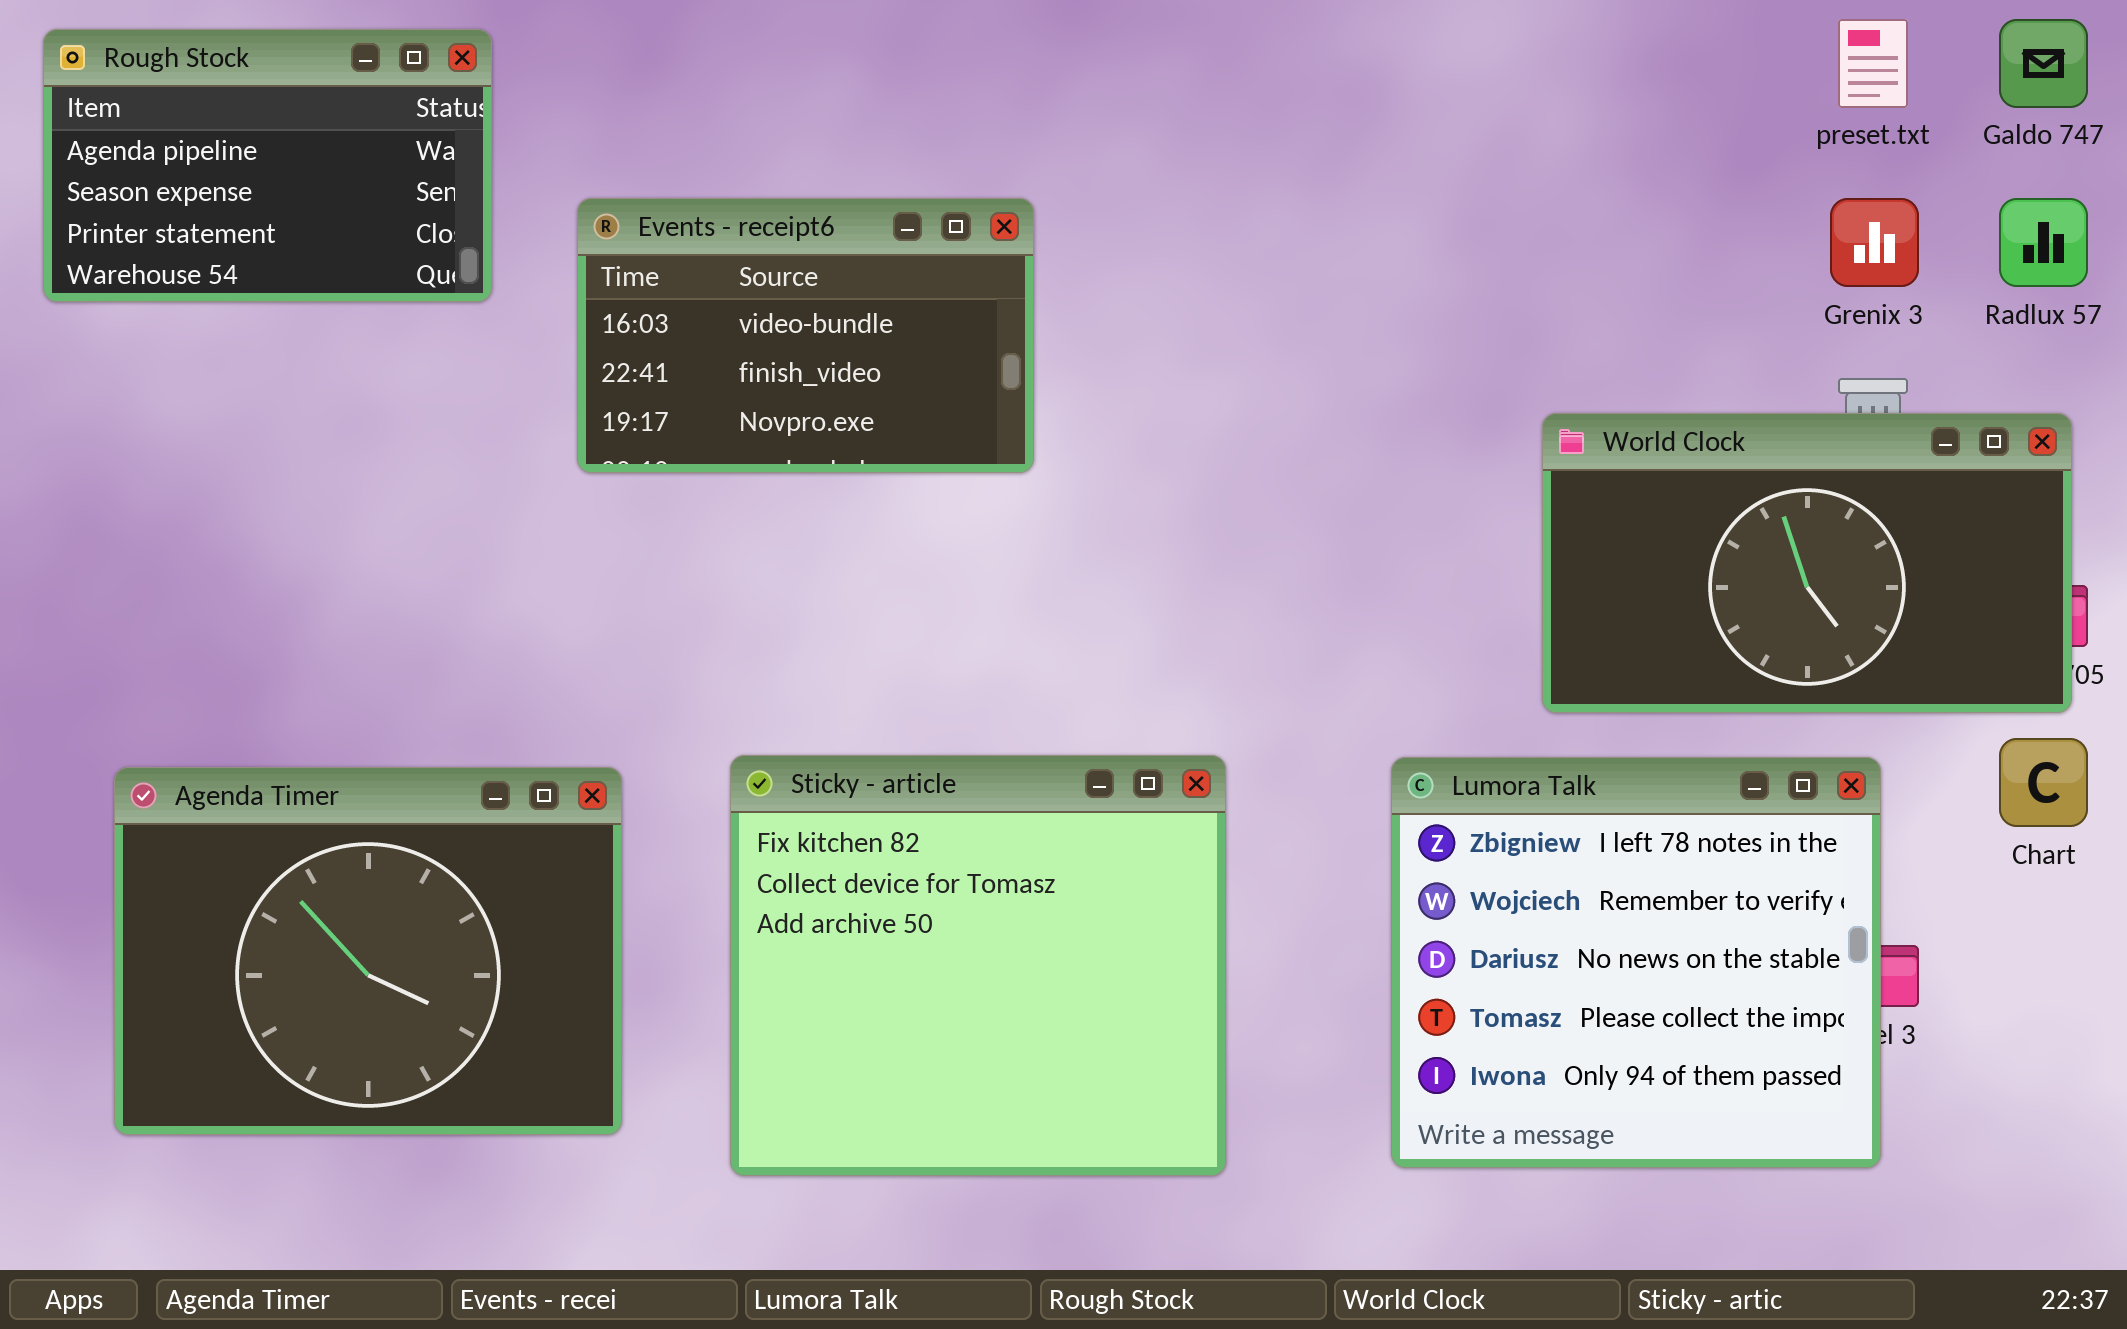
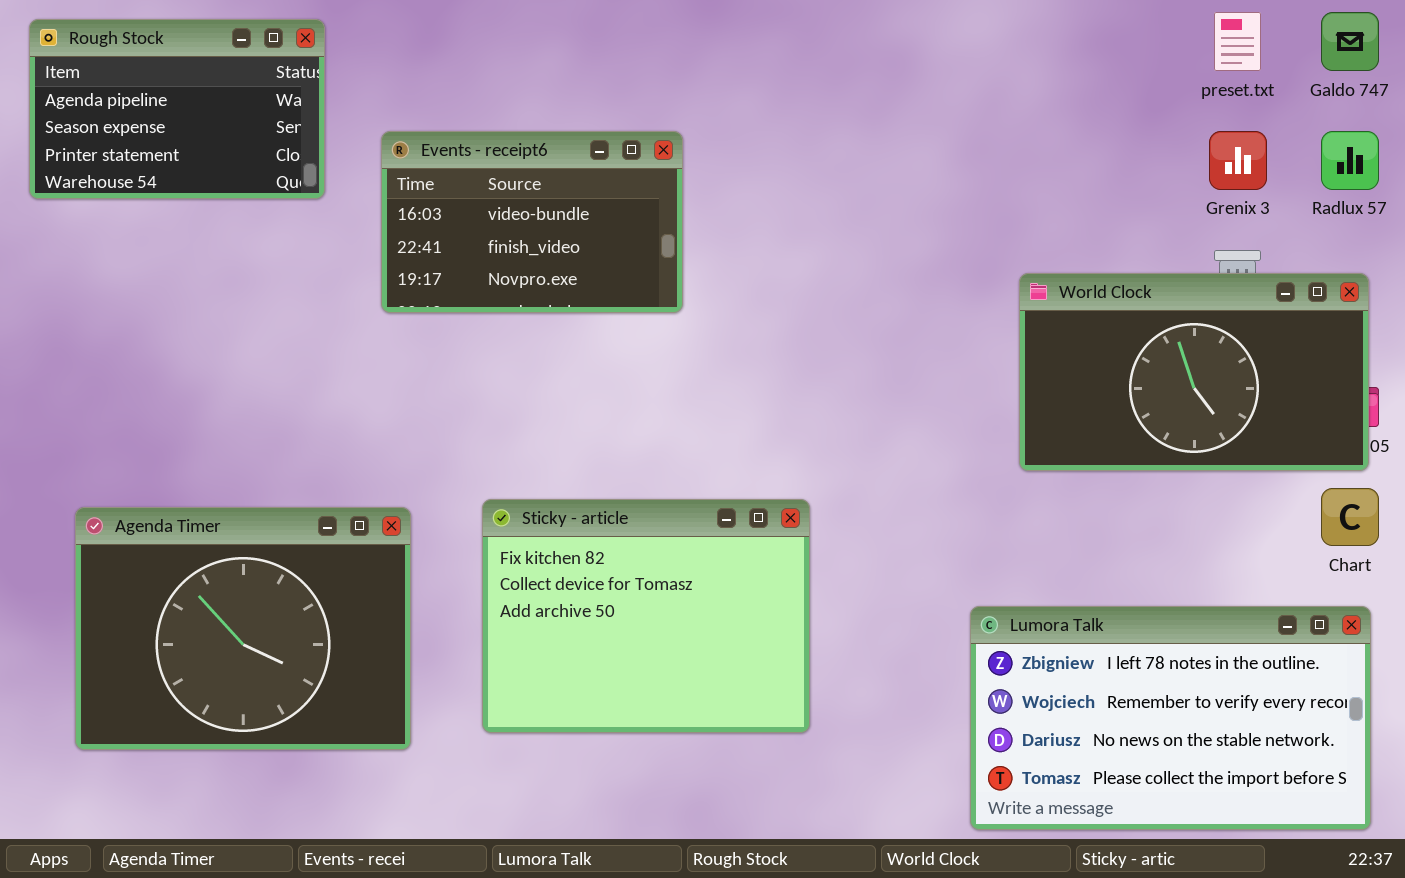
Sticky - article: [730,755,1226,1176] -> [482,499,810,733], resized
Lumora Talk: [1391,757,1881,1168] -> [970,606,1371,830], moved, resized

